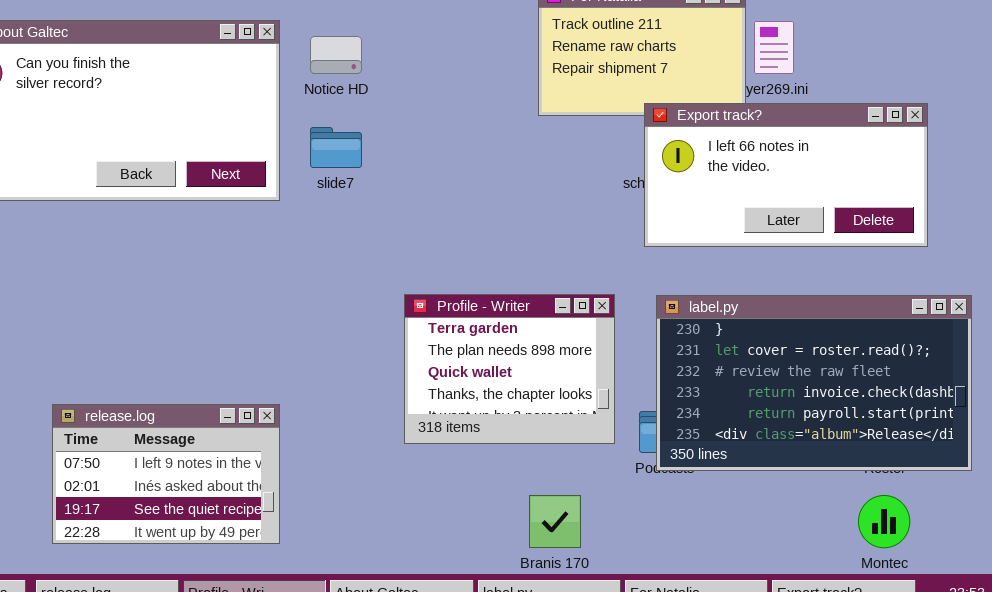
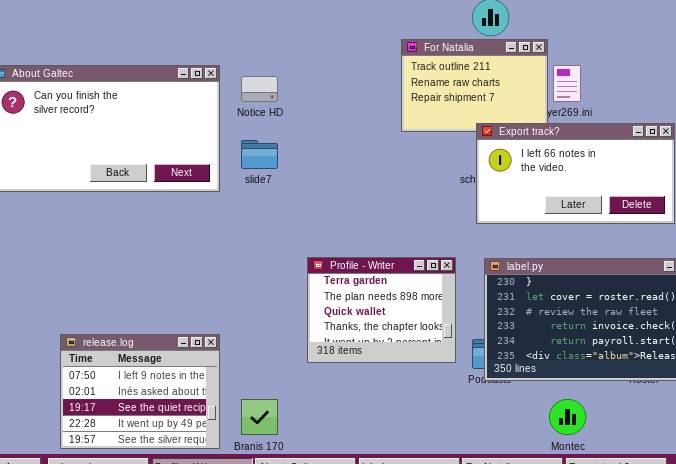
release.log: [52,404,280,544] -> [60,334,220,449], resized
Branis 170: [529,495,581,548] -> [241,399,278,435], moved
Montec: [858,495,910,548] -> [549,399,586,435], moved

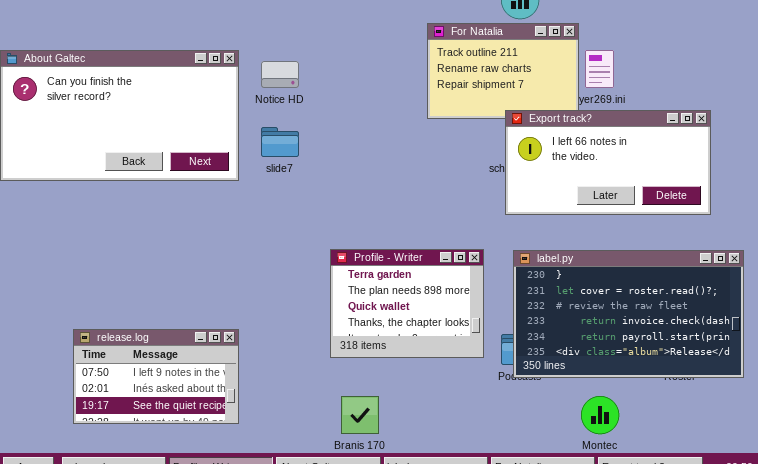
release.log: [60,334,220,449] -> [73,329,239,424], resized
Branis 170: [241,399,278,435] -> [341,396,379,434], moved

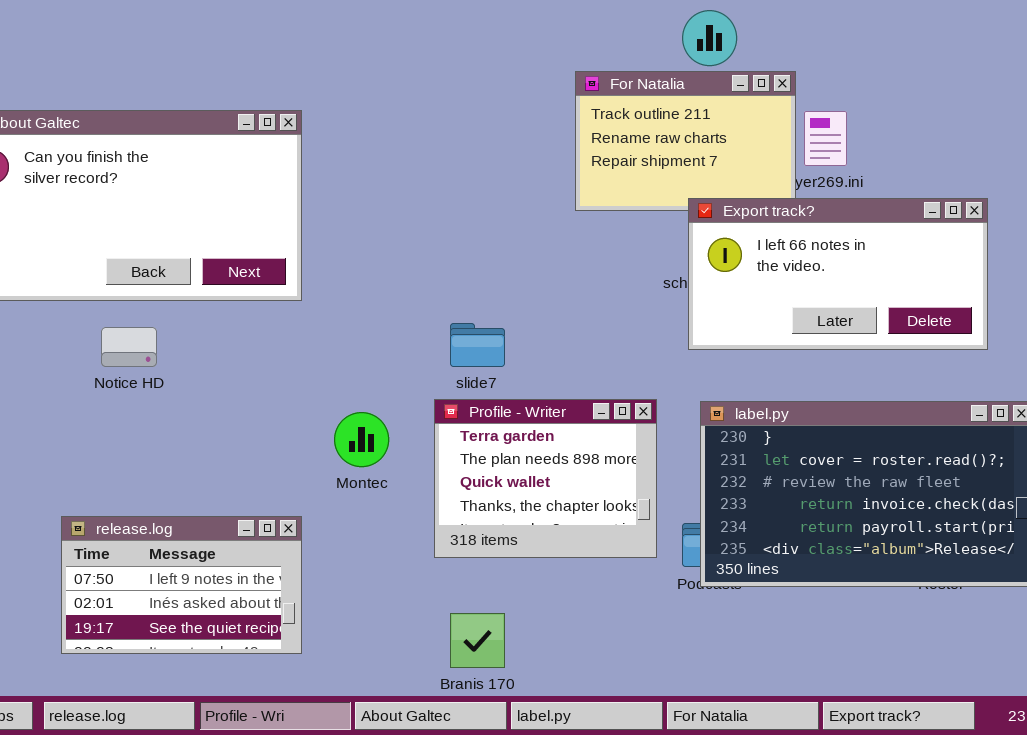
Notice HD: [261,61,299,88] -> [101,327,157,367], moved
slide7: [261,127,299,157] -> [450,323,505,367], moved
Montec: [581,396,619,434] -> [334,412,389,467], moved

